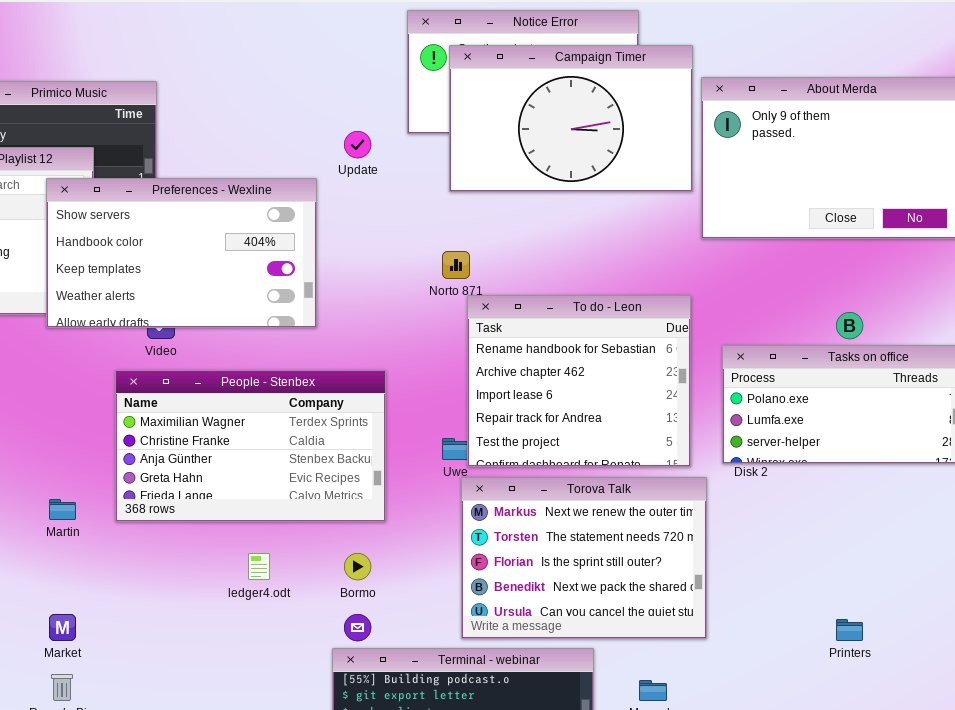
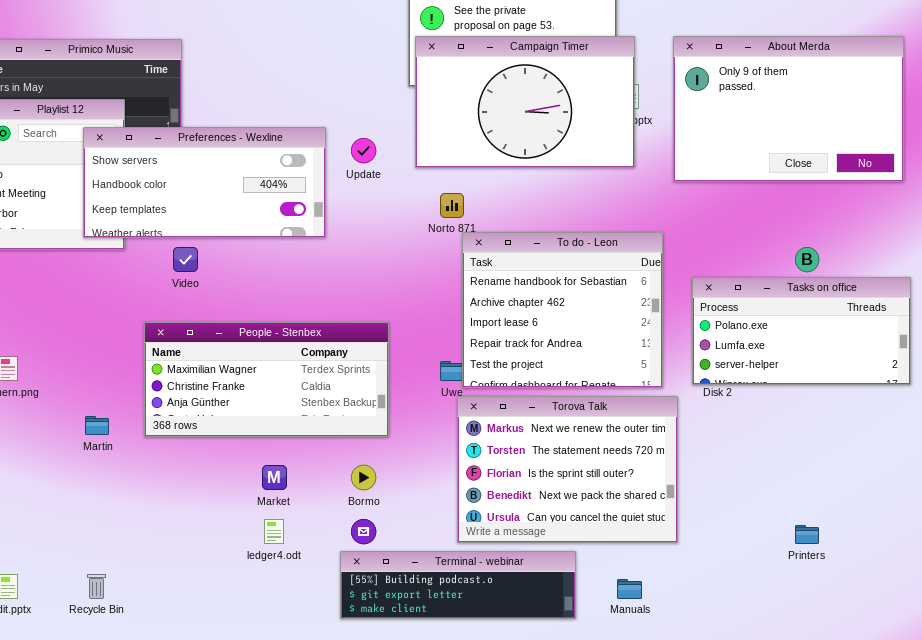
Campaign Timer: [449,45,693,192] -> [415,36,635,168], moved
Update: [344,131,371,158] -> [351,138,376,163], moved
Preferences - Wexline: [46,178,317,328] -> [83,127,326,238], resized
People - Stenbex: [115,370,386,522] -> [144,322,389,437], resized
ledger4.odt: [248,553,270,580] -> [264,519,284,544], moved
Market: [49,614,76,641] -> [262,465,287,490], moved

